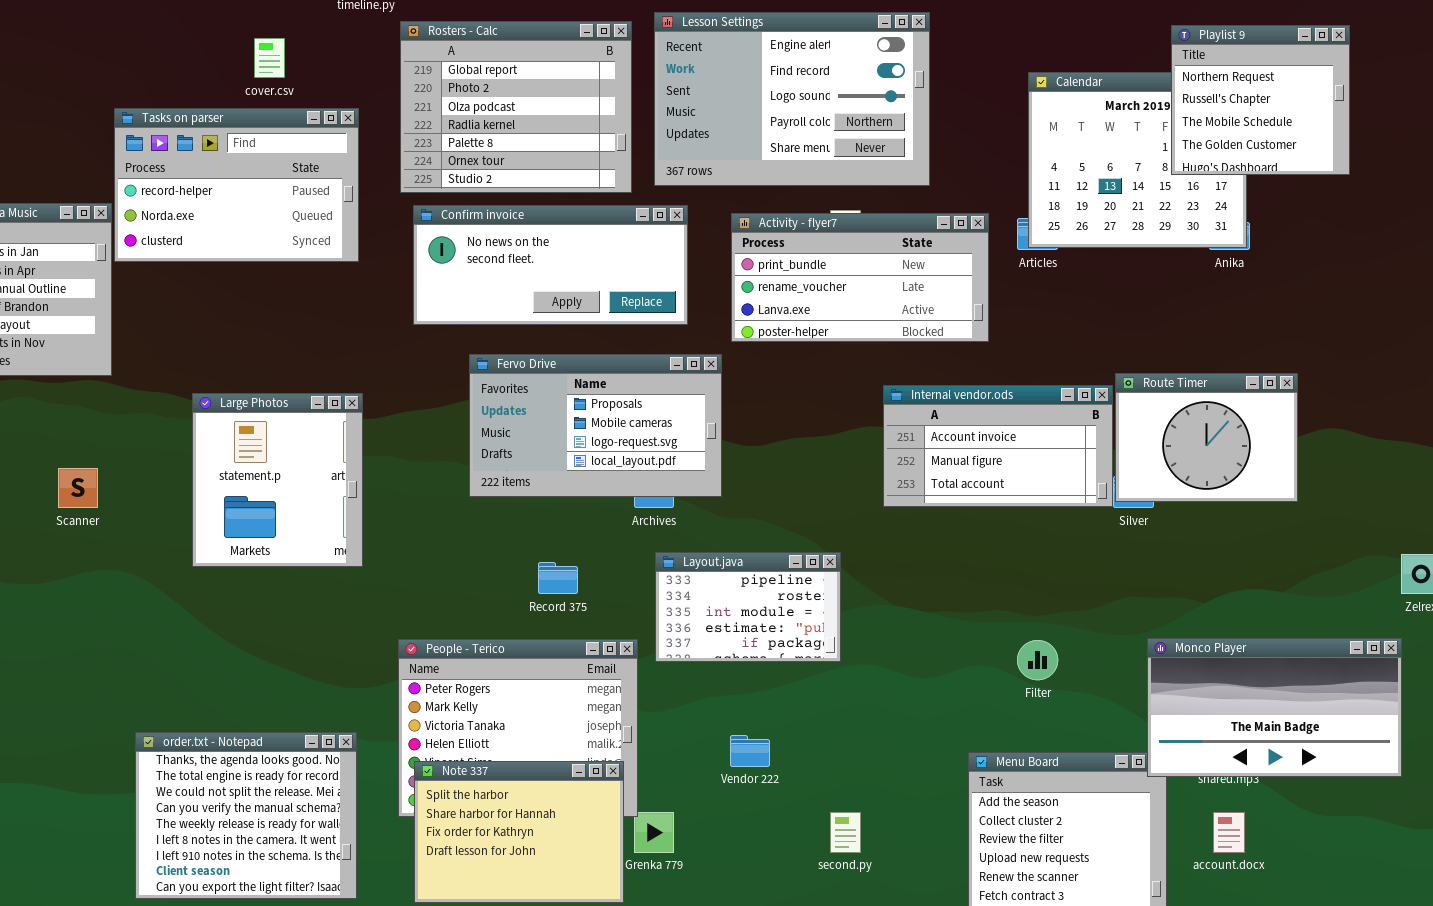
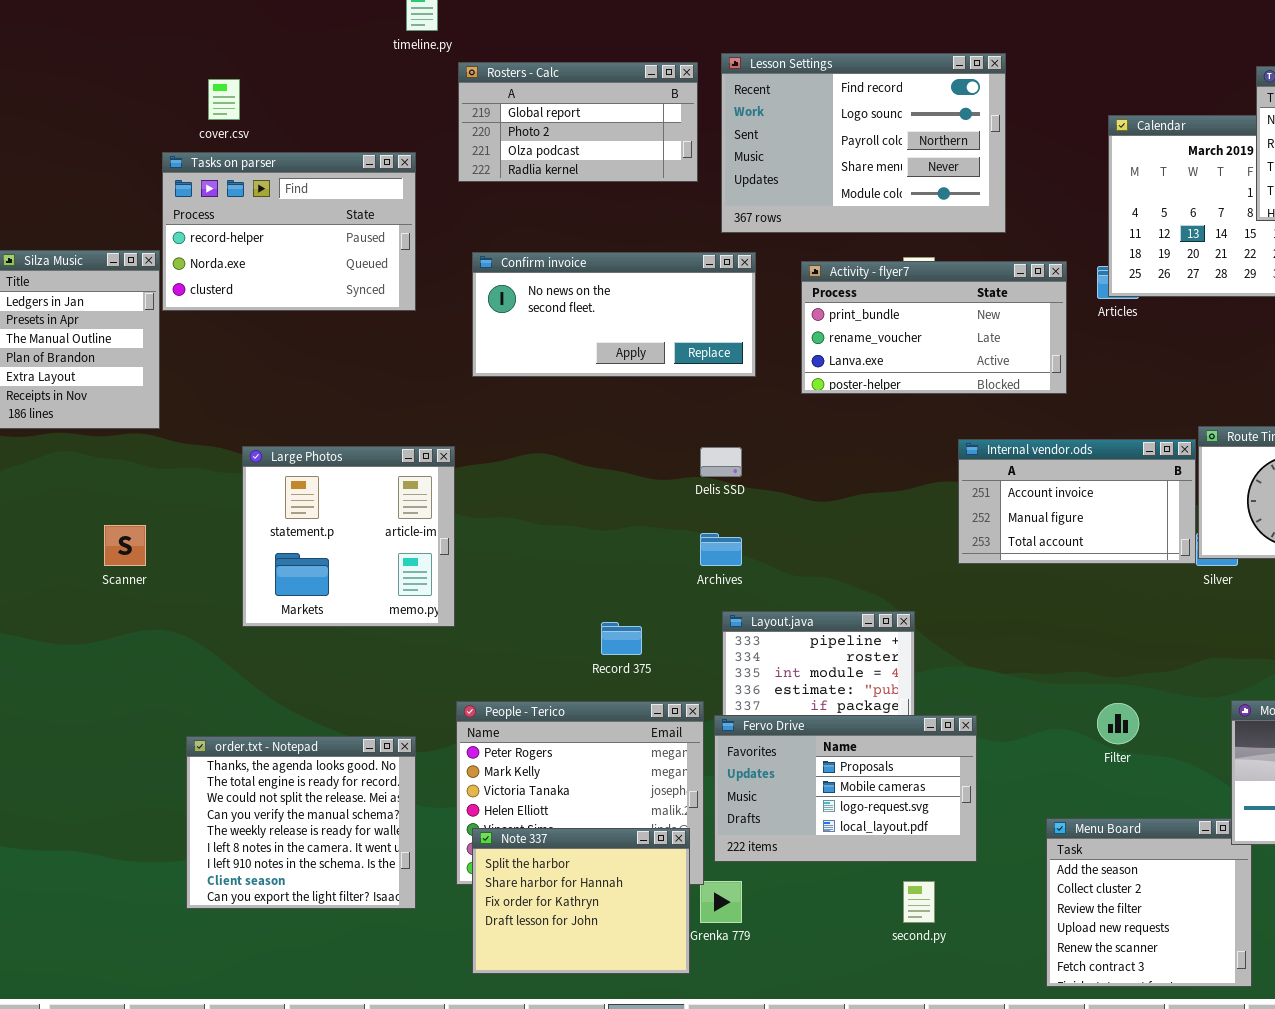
Lesson Settings: [654,12,930,186] -> [721,53,1006,233], scrolled down 1 row
Rosters - Calc: [400,21,632,193] -> [458,62,698,182], resized
cover.csv: [254,38,285,78] -> [208,79,240,120], moved
Fervo Drive: [469,354,722,497] -> [714,715,977,862], moved
Large Photos: [192,393,363,567] -> [242,446,455,627], resized
order.txt - Notepad: [135,732,357,899] -> [186,736,416,909], moved

